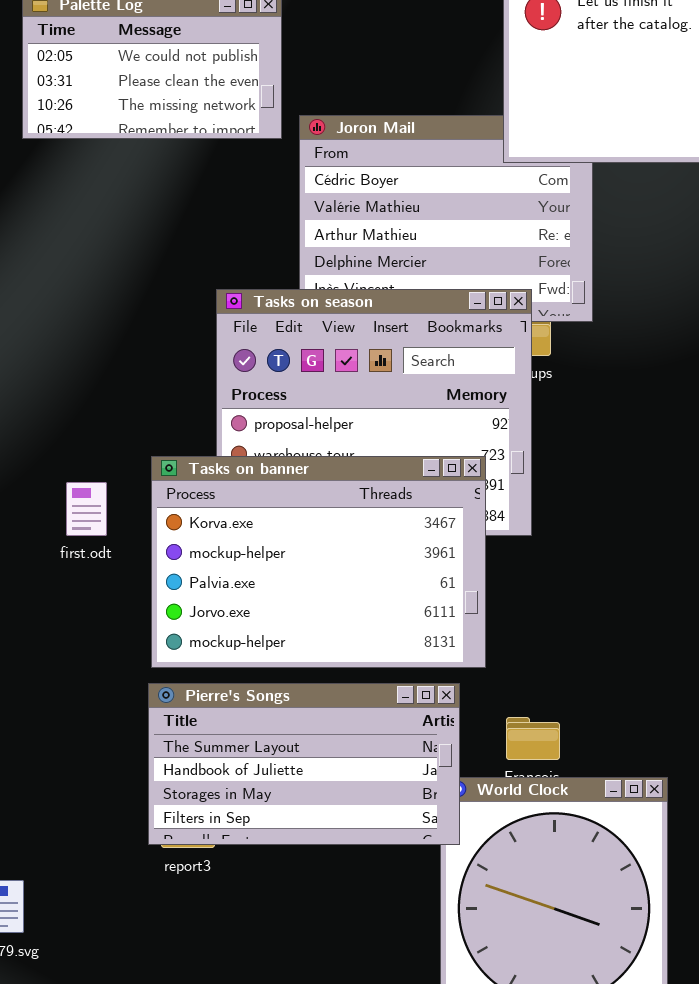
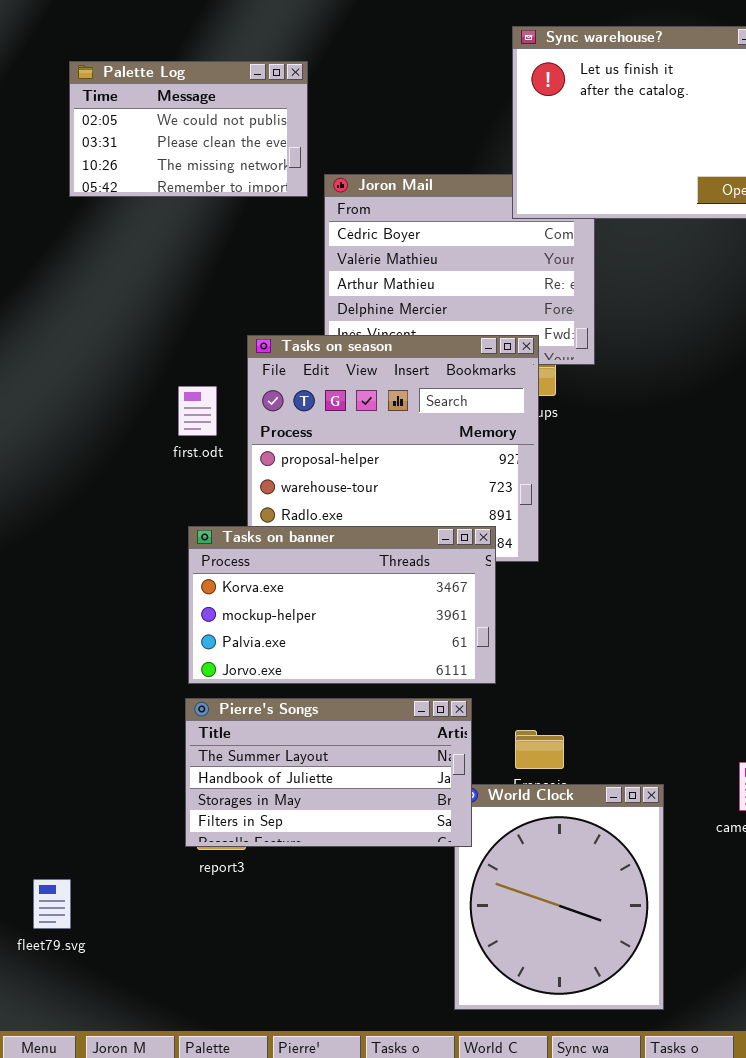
Tasks on banner: [151,456,486,668] -> [188,526,496,684], resized
first.odt: [66,482,107,536] -> [178,386,217,436], moved

